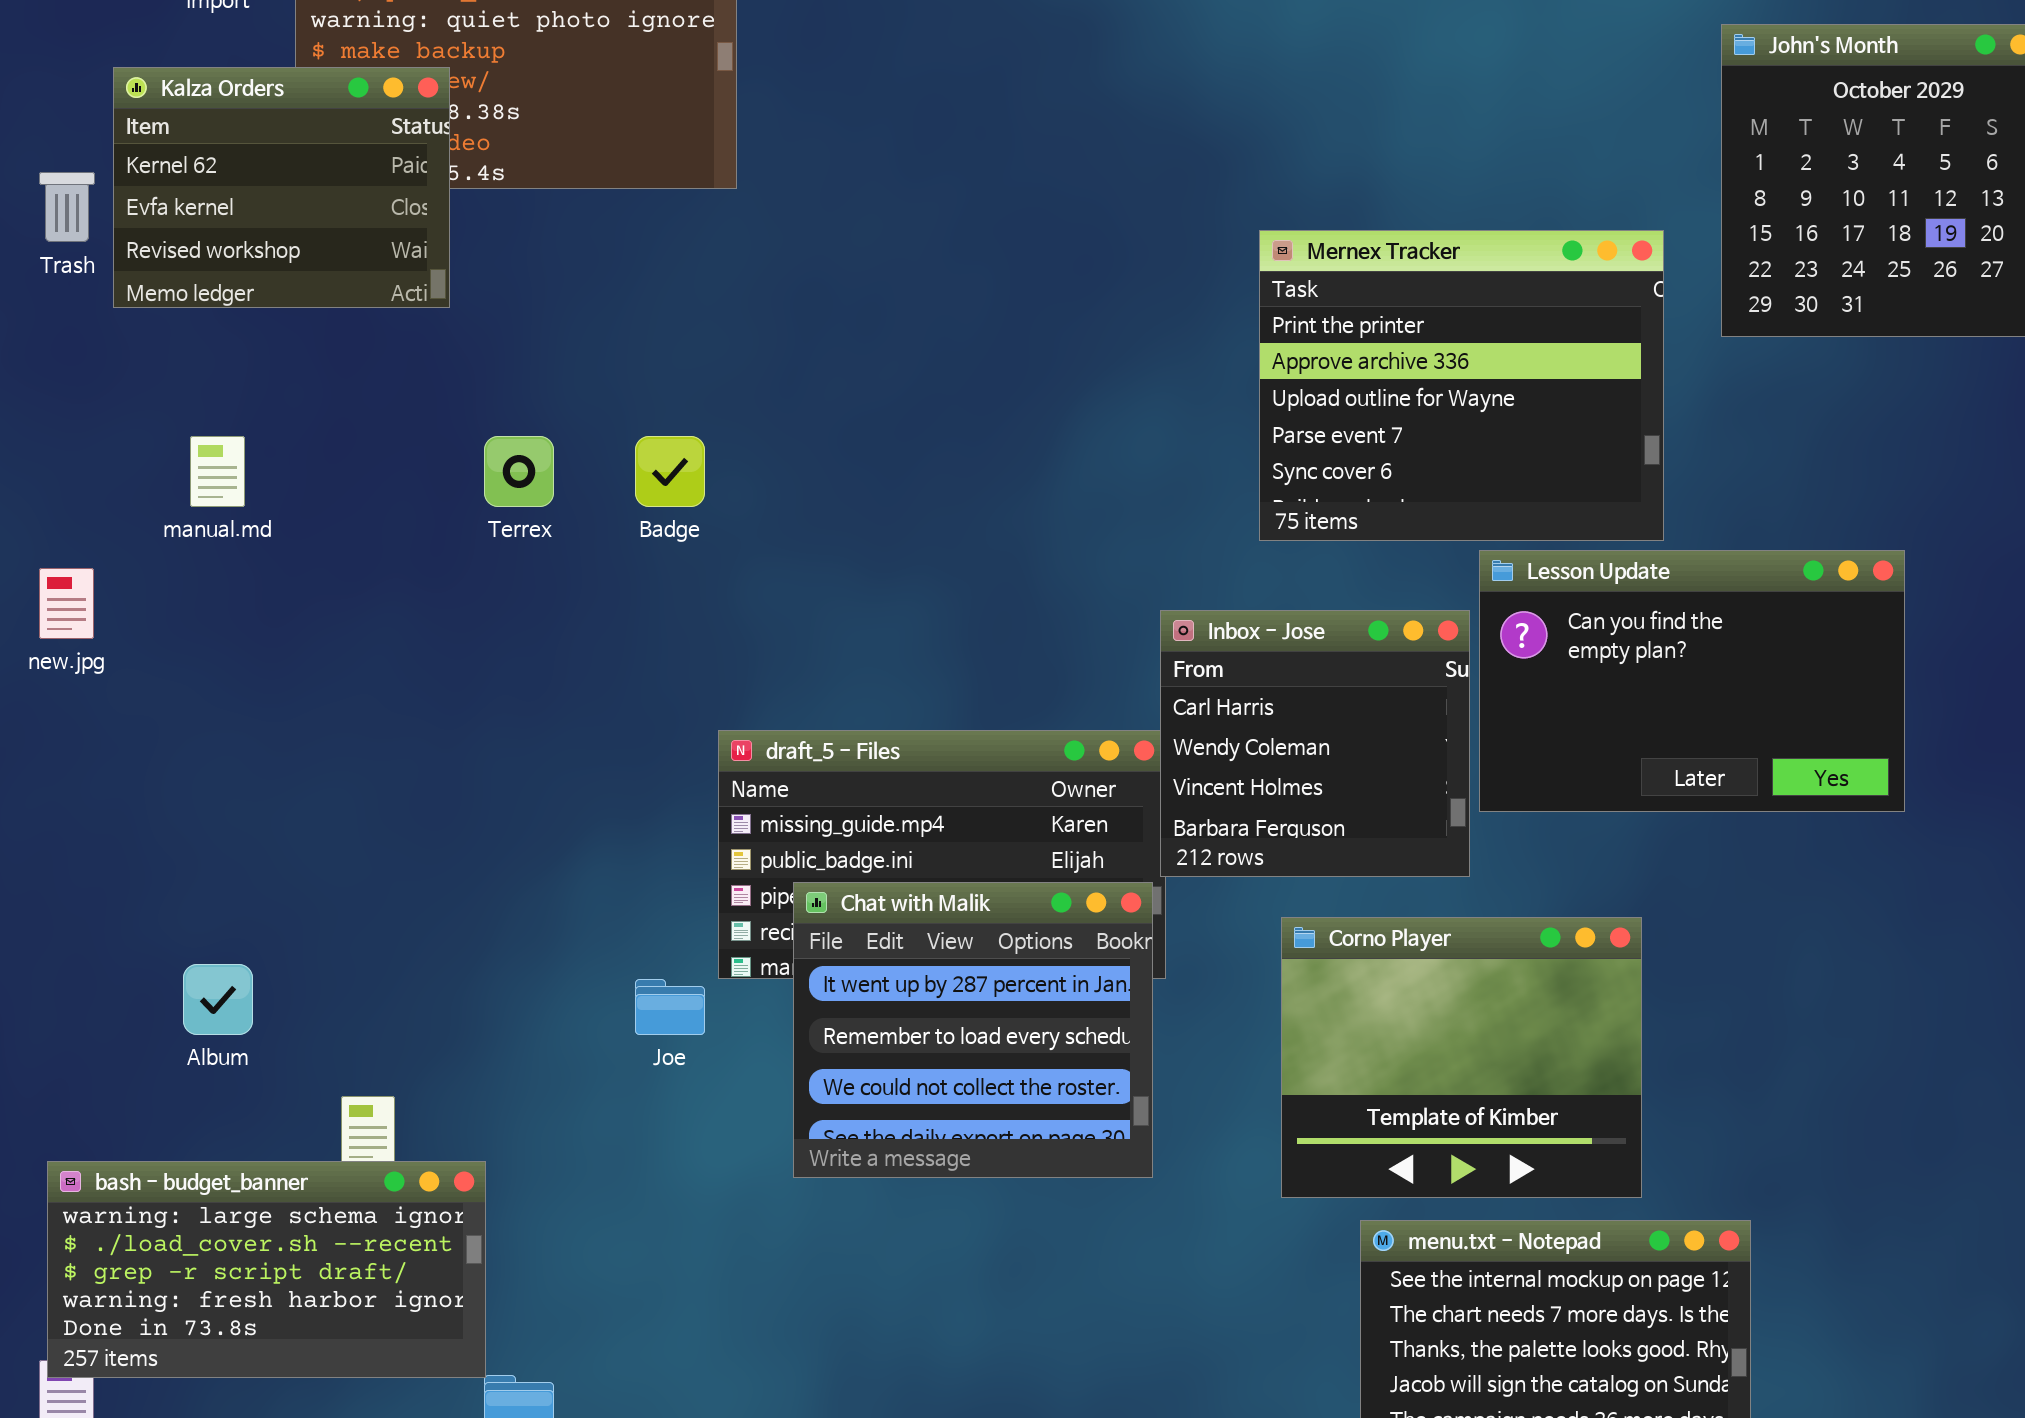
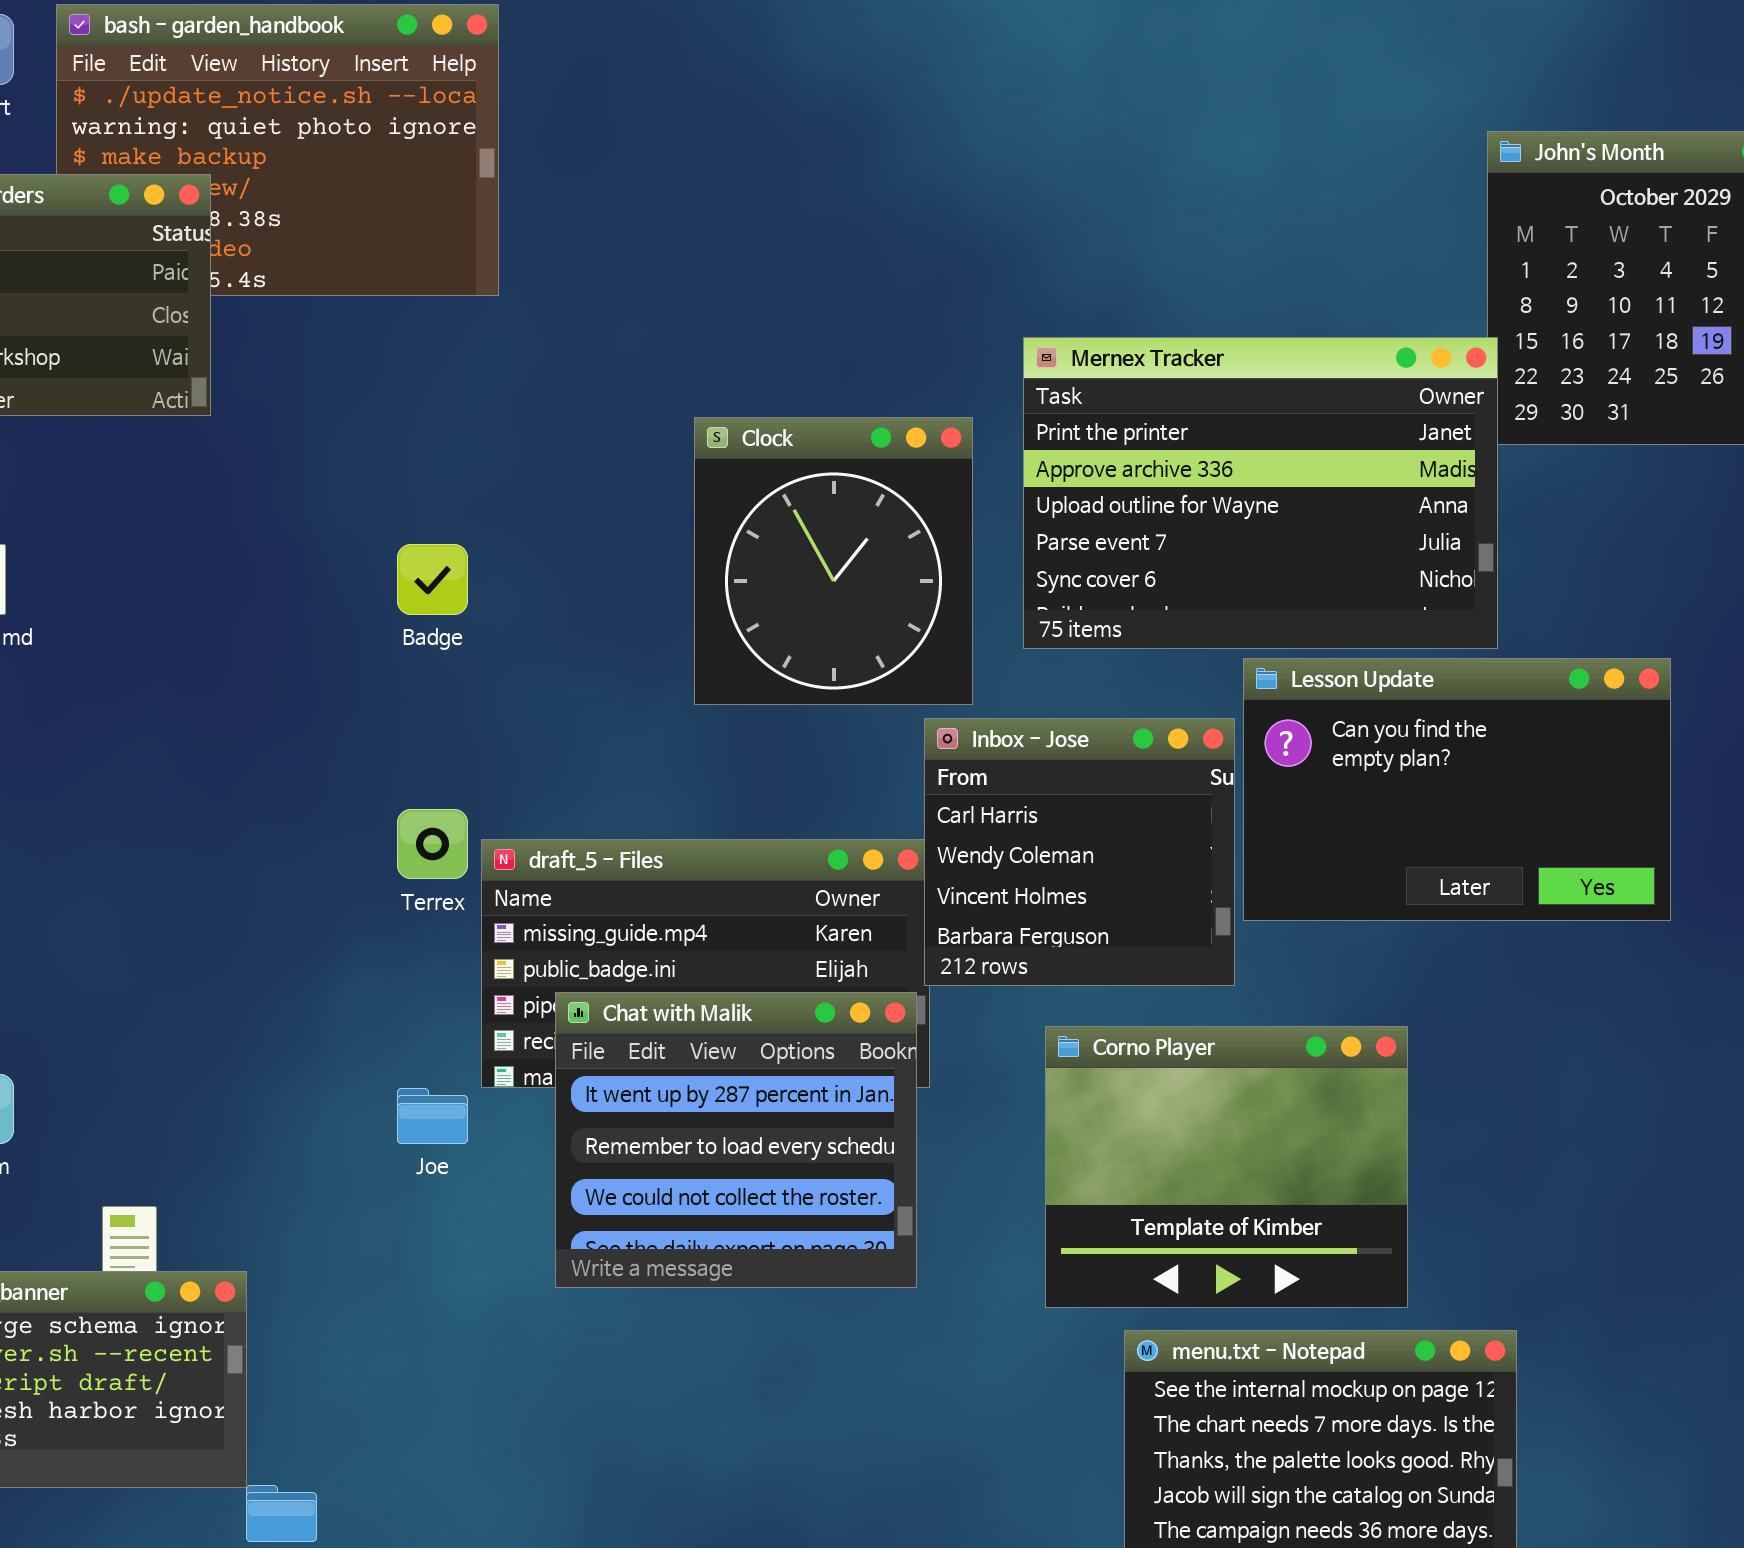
Mernex Tracker: [1259,230,1664,541] -> [1023,337,1498,649], resized
Clock: none -> [694,417,973,705], opened
Terrex: [484,436,554,507] -> [397,809,468,879], moved

